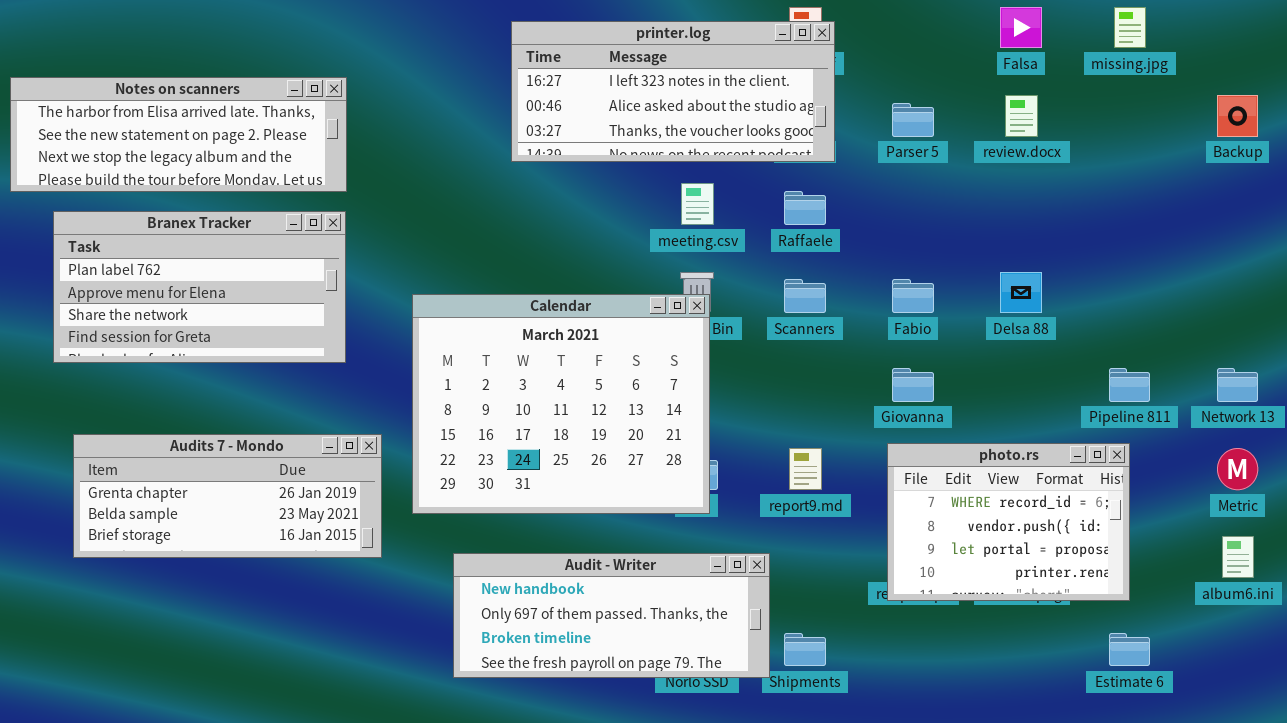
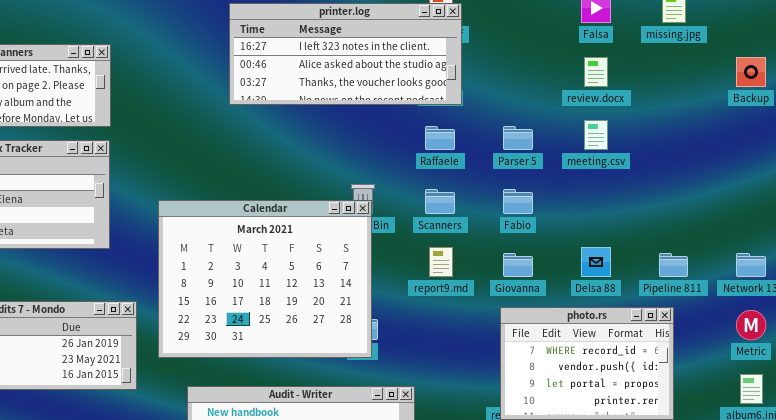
Parser 5: [892,103,934,137] -> [503,126,533,150], moved
meeting.csv: [681,183,714,225] -> [584,120,608,150], moved
Delsa 88: [1000,272,1042,313] -> [581,247,611,277], moved
report9.md: [789,448,822,490] -> [429,247,453,277], moved

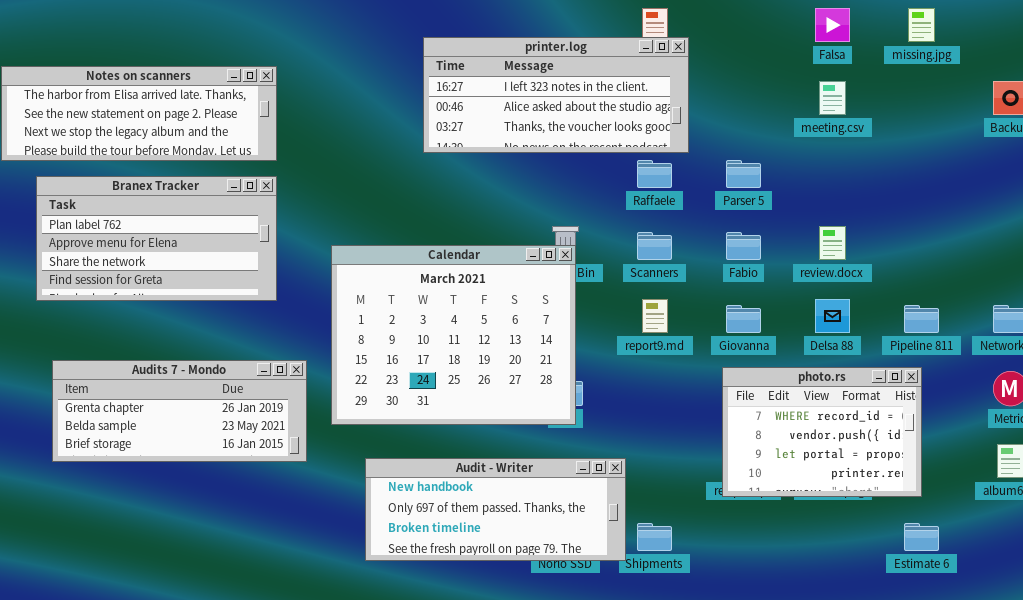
printer.log: [229,3,462,105] -> [423,37,689,153], moved
review.docx: [584,57,608,87] -> [819,226,846,260], moved
meeting.csv: [584,120,608,150] -> [819,81,846,115], moved

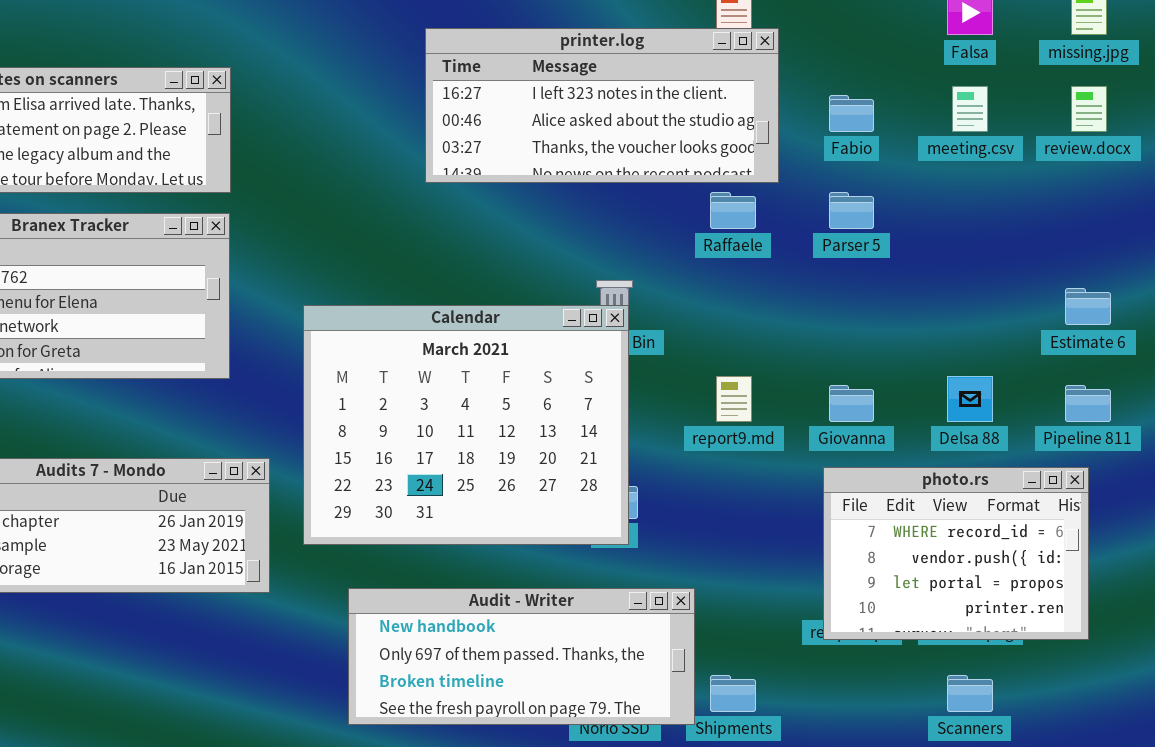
review.docx: [819,226,846,260] -> [1071,86,1107,132], moved
Scanners: [637,232,672,260] -> [947,675,993,712], moved
Fabio: [726,232,761,260] -> [829,95,874,132], moved
Estimate 6: [904,523,939,551] -> [1065,288,1111,325], moved

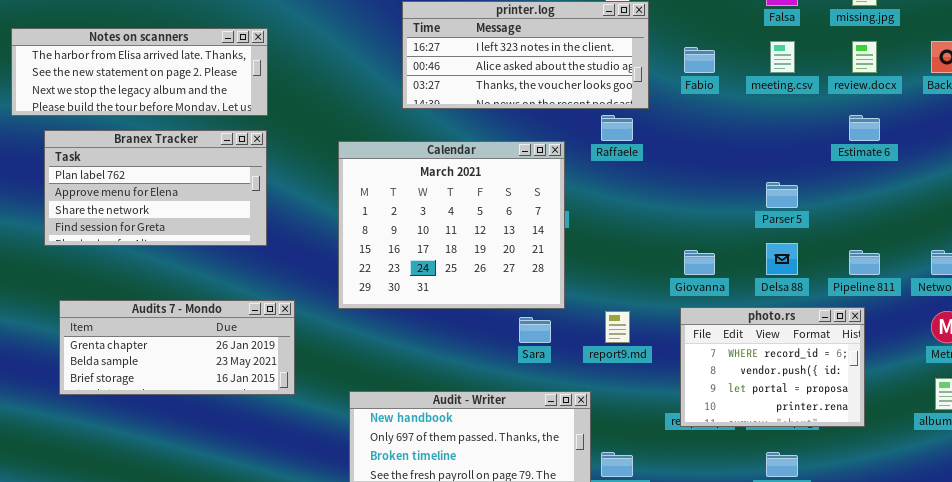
Parser 5: [829,192,874,229] -> [766,182,798,208], moved
Estimate 6: [1065,288,1111,325] -> [849,115,880,141], moved
Calendar: [303,305,629,545] -> [338,141,565,309], moved
report9.md: [716,376,752,422] -> [605,311,630,343], moved

